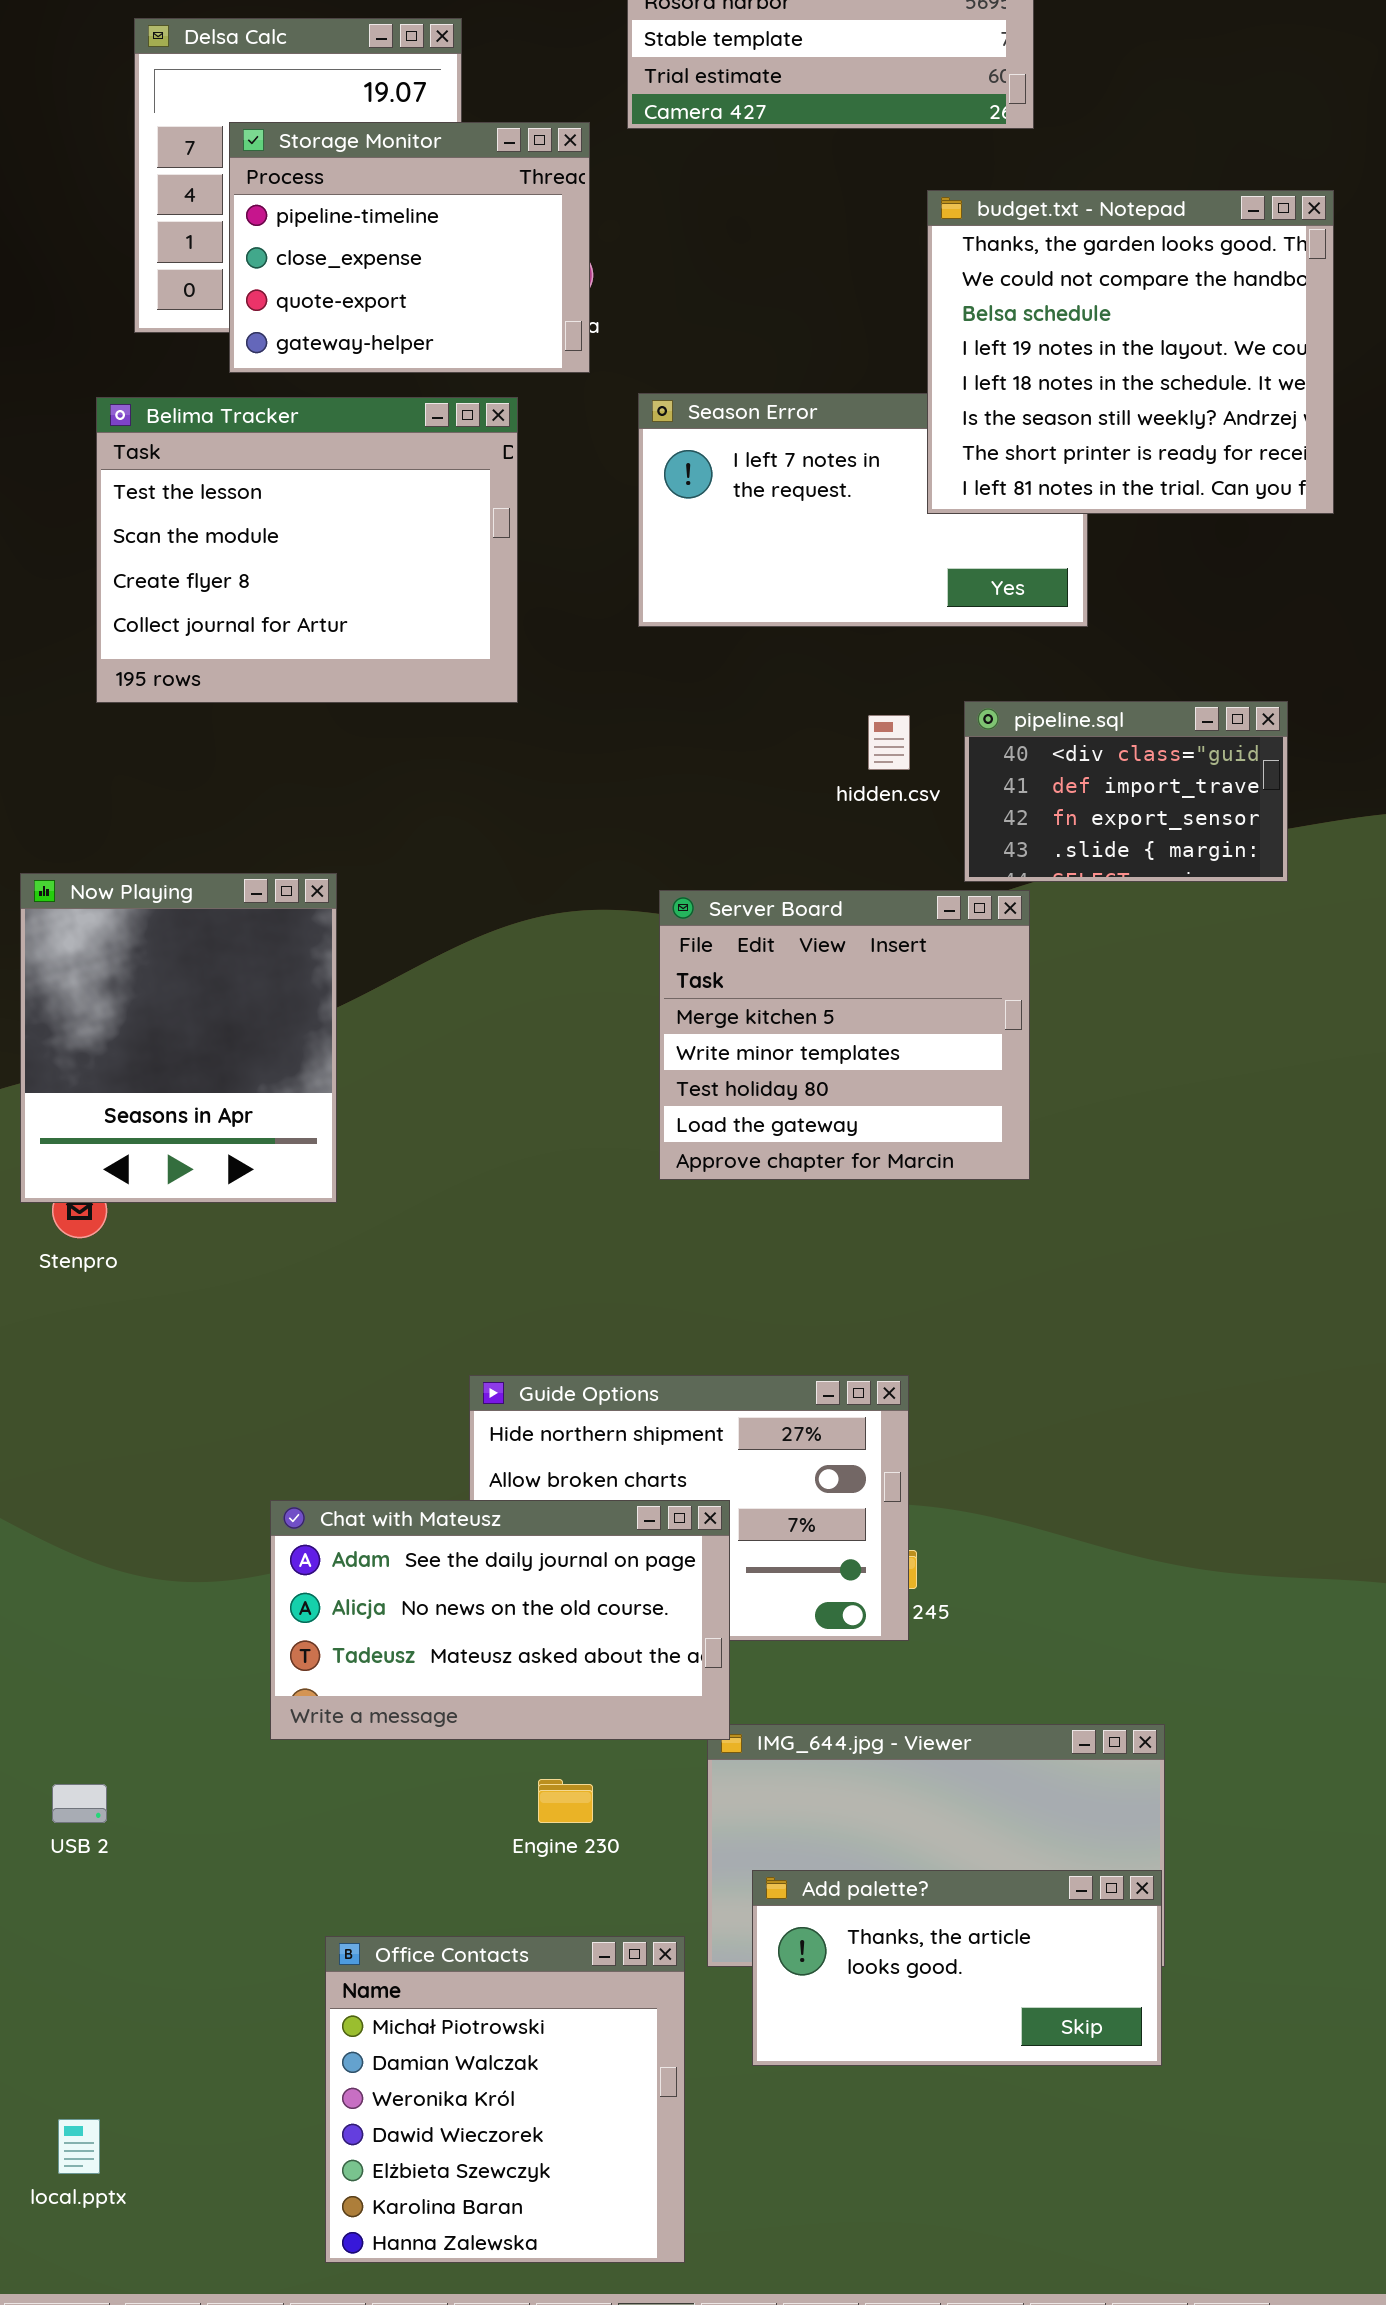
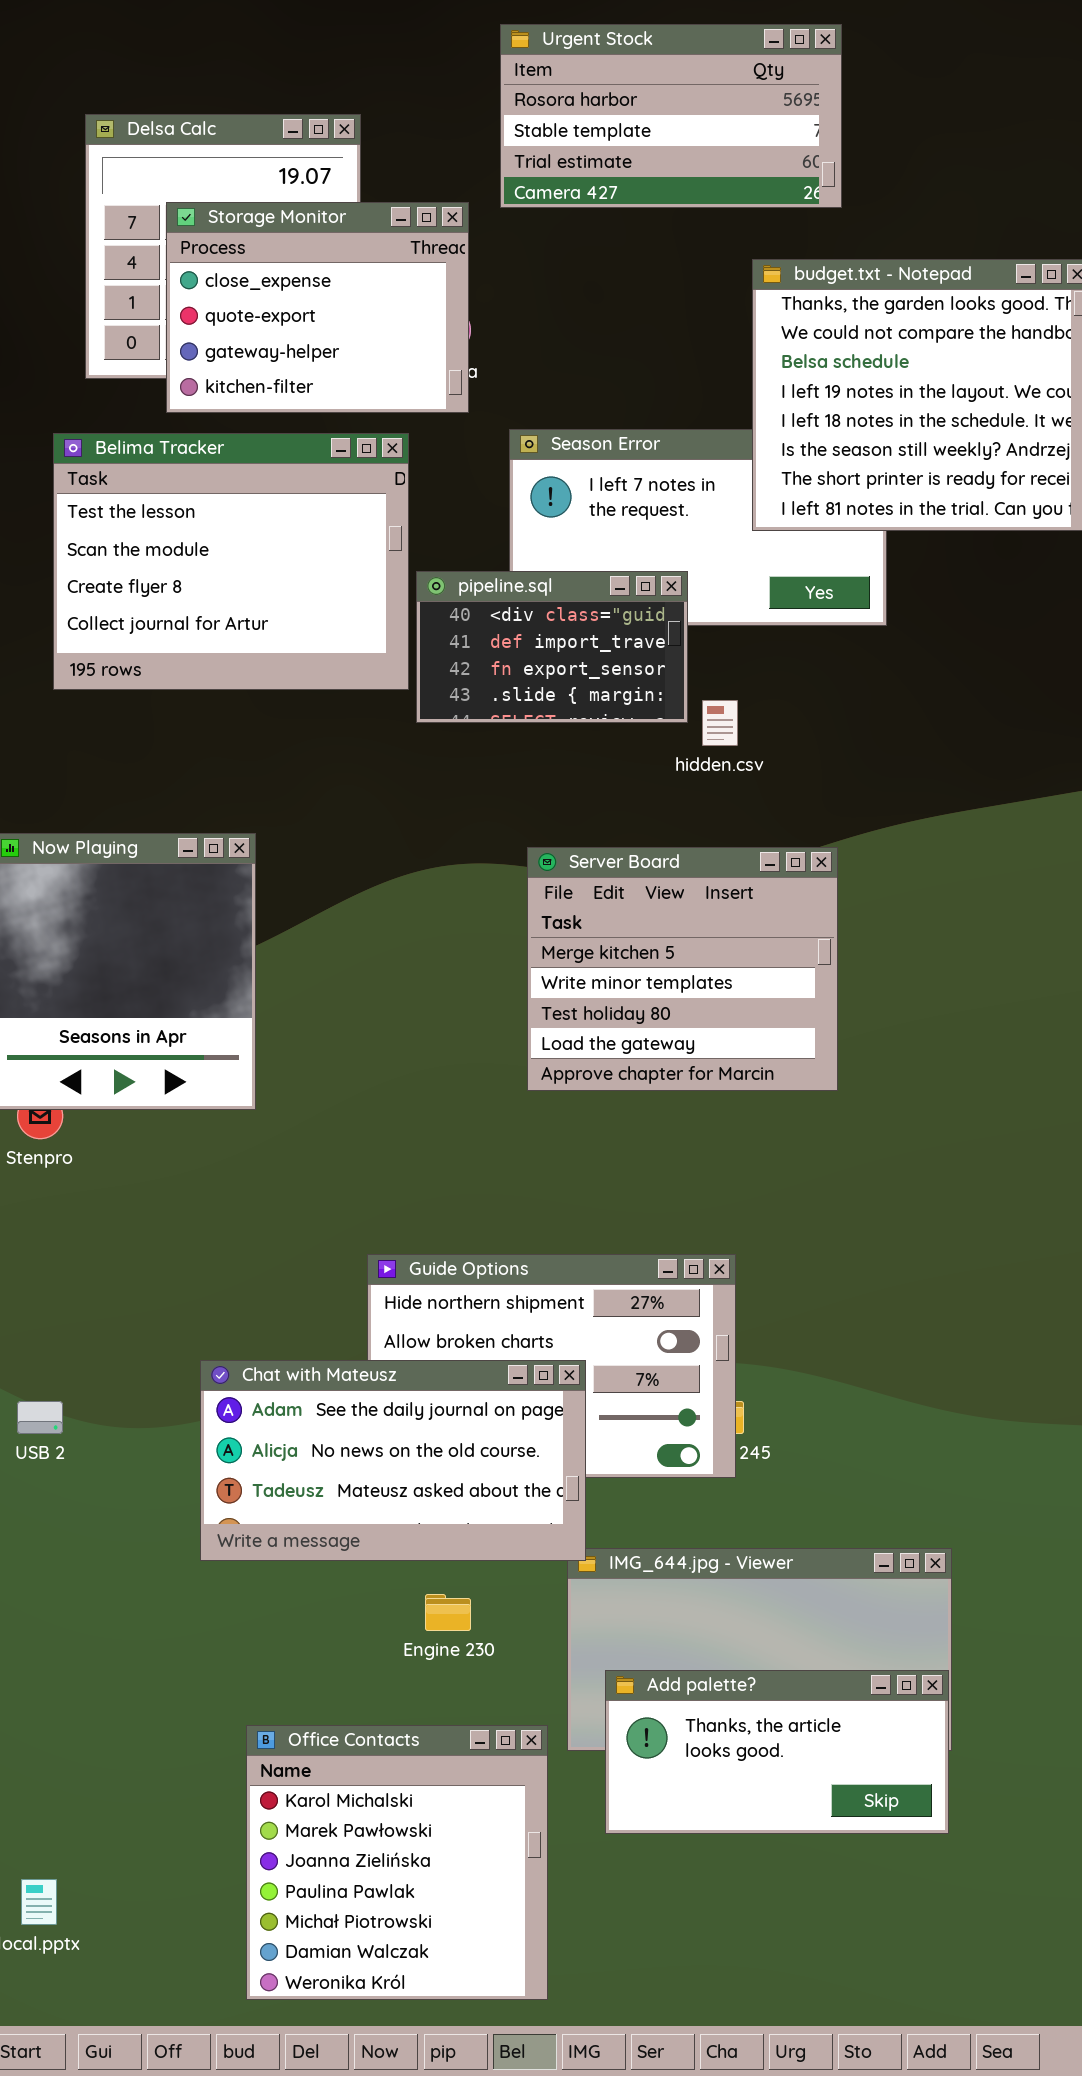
Storage Monitor: [229,122,590,373] -> [166,202,469,413], scrolled down 1 row
pipeline.sql: [964,701,1288,882] -> [416,571,688,723], moved
USB 2: [52,1784,107,1823] -> [17,1401,63,1434], moved
Office Contacts: [325,1936,685,2263] -> [246,1725,548,2000], scrolled up 4 rows

